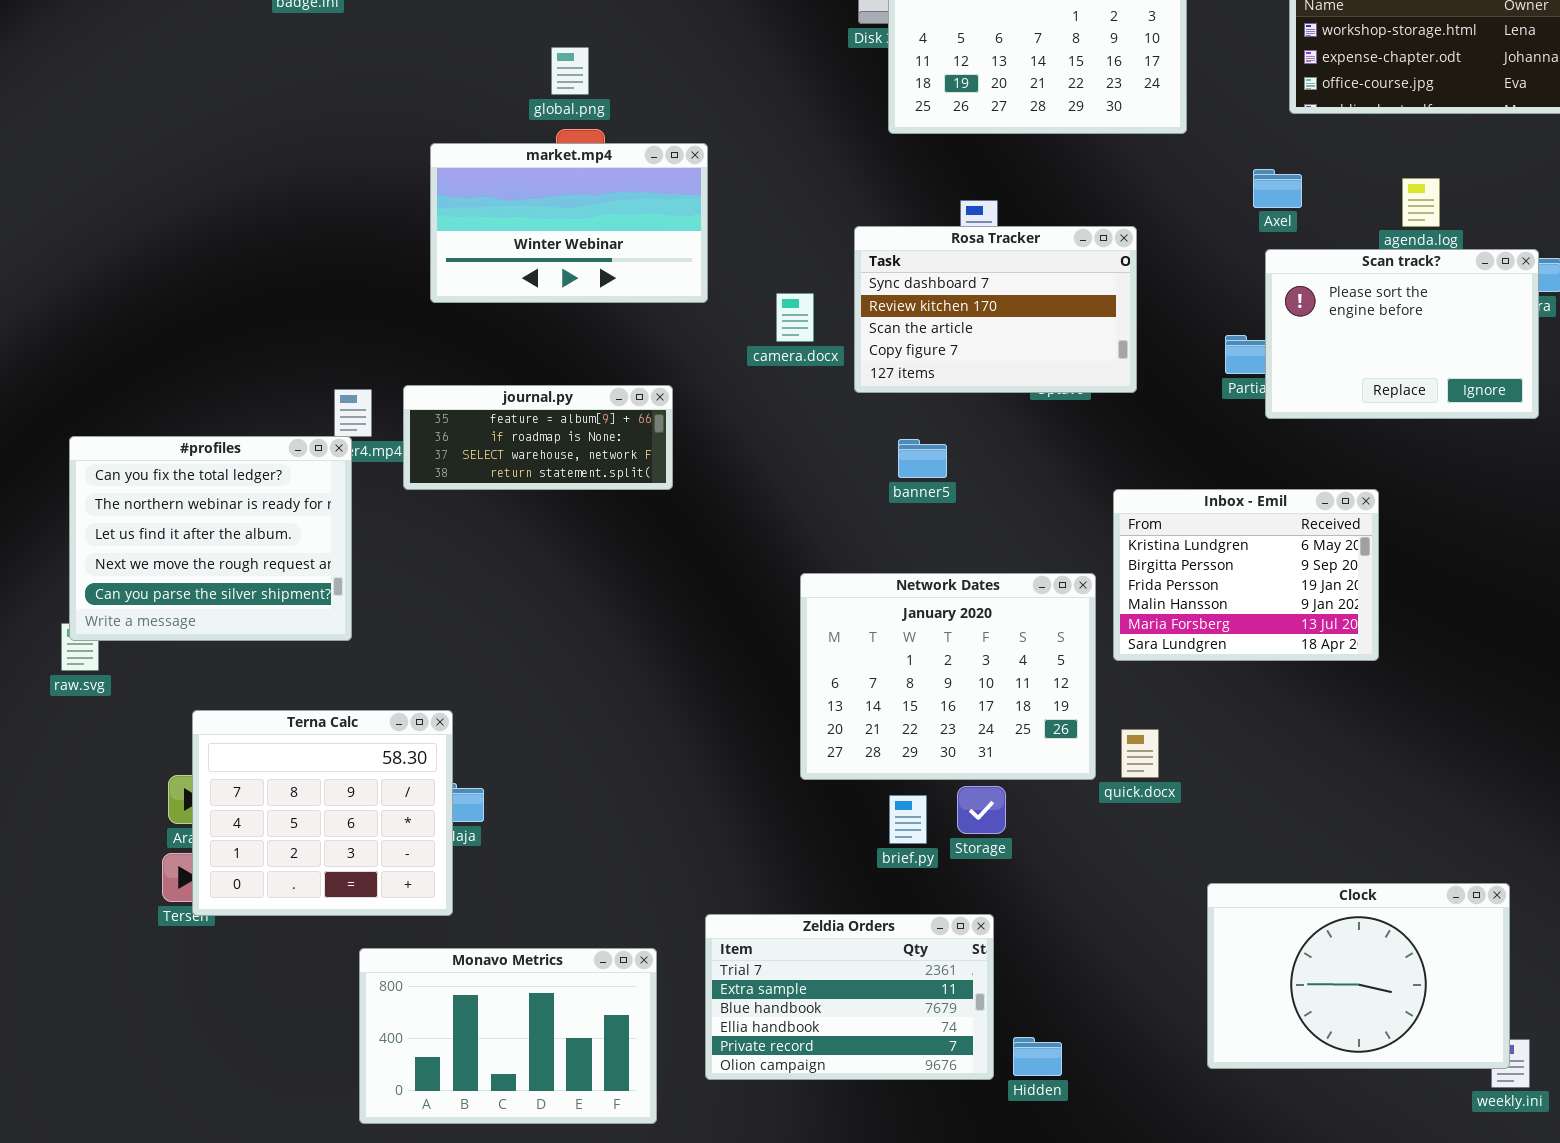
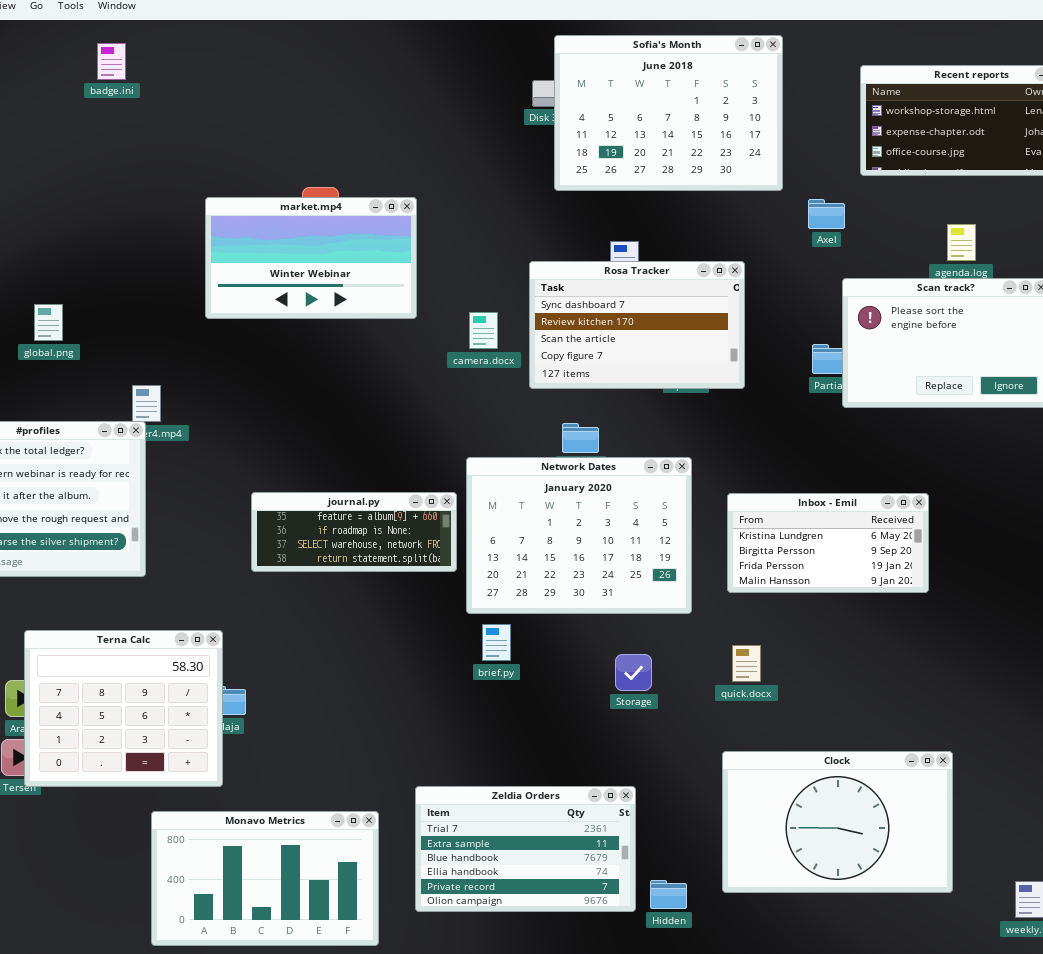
global.png: [551,47,589,95] -> [34,304,63,341], moved
Axel: [1253,169,1302,208] -> [808,199,845,229], moved
journal.py: [403,385,673,490] -> [251,492,457,572], moved
Inbox - Emil: [1113,489,1379,661] -> [727,493,929,593], resized
Network Dates: [800,573,1096,780] -> [466,457,692,614], moved
Storage: [957,786,1006,834] -> [615,654,652,691], moved
brief.py: [889,795,927,844] -> [482,624,511,661], moved
Clock: [1207,883,1510,1069] -> [722,751,953,893], moved

